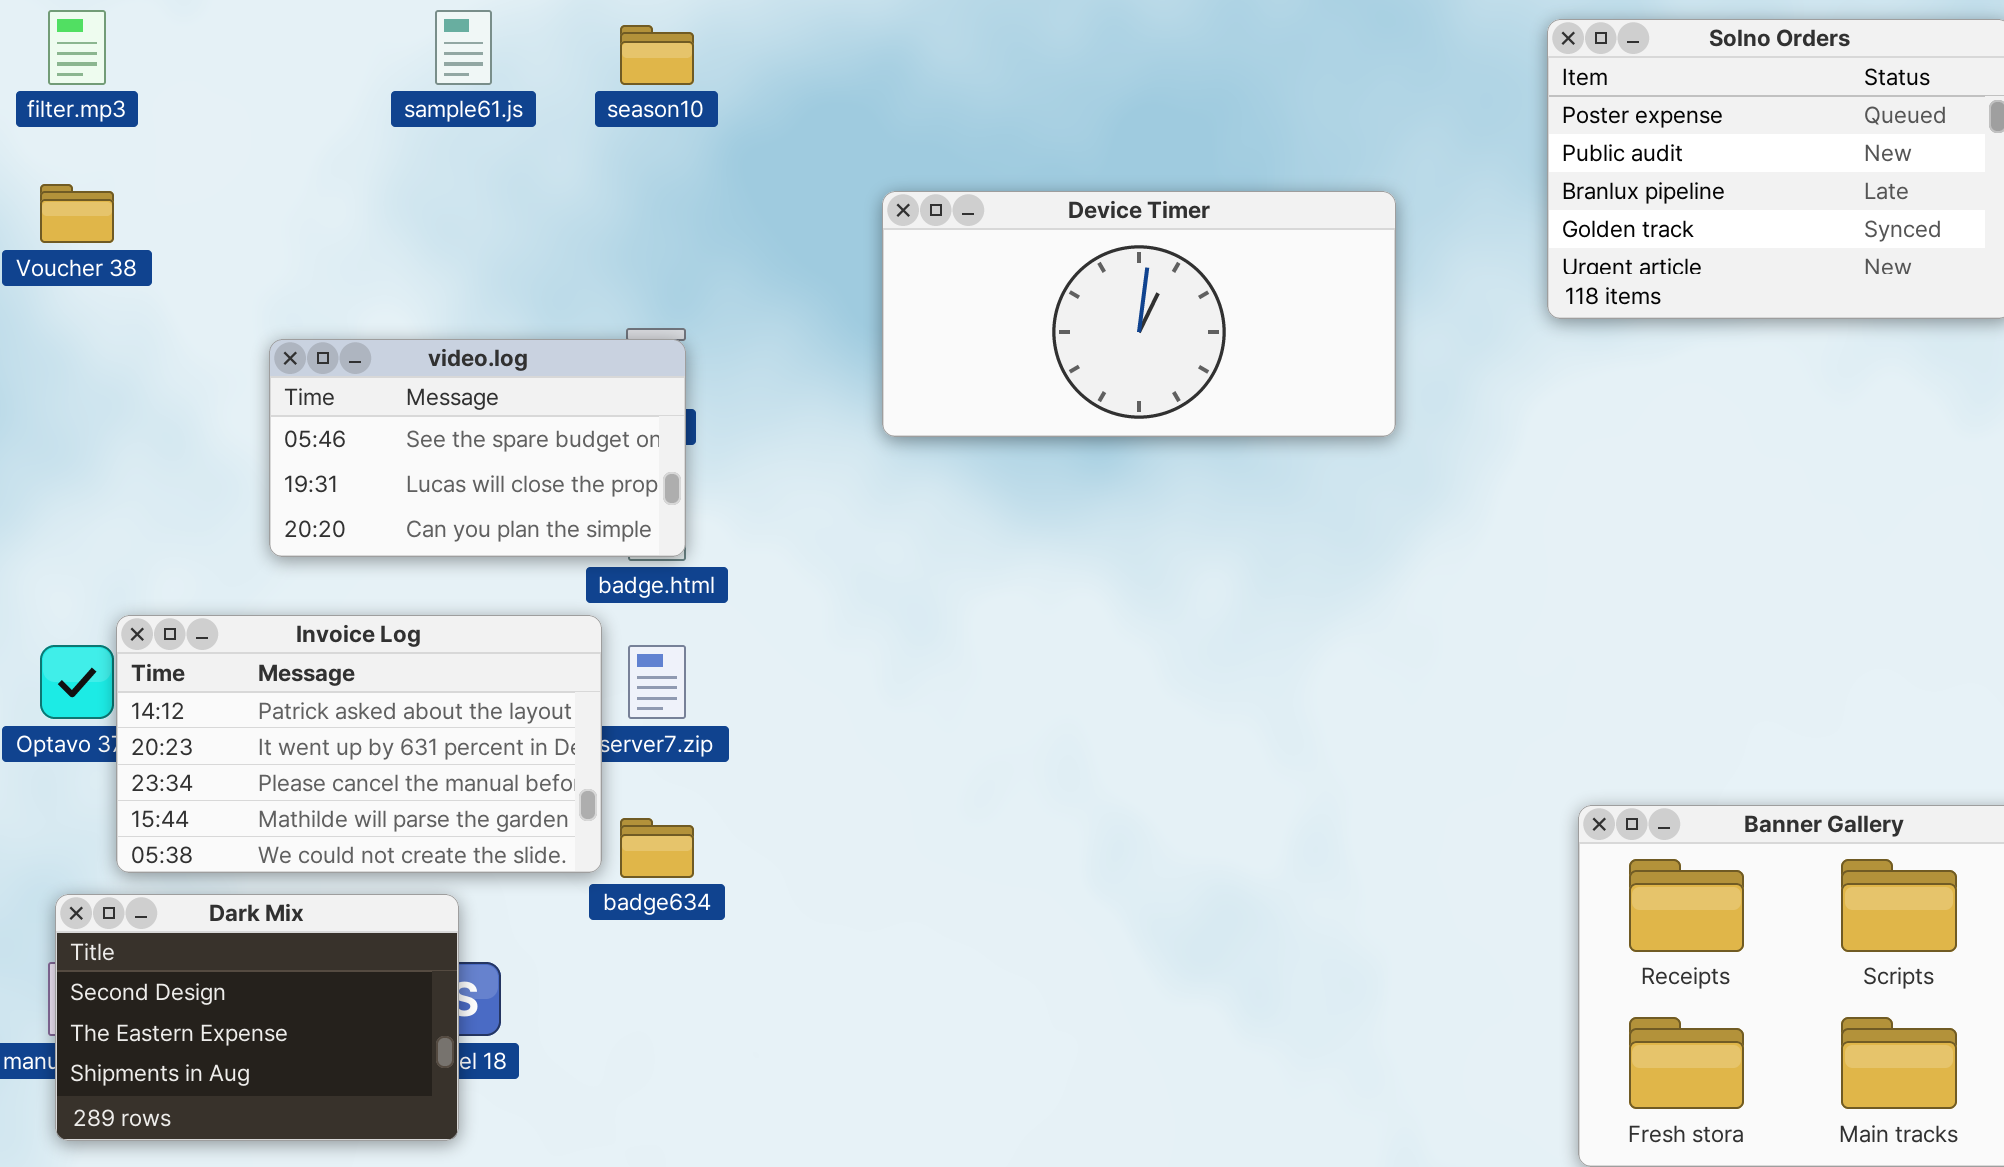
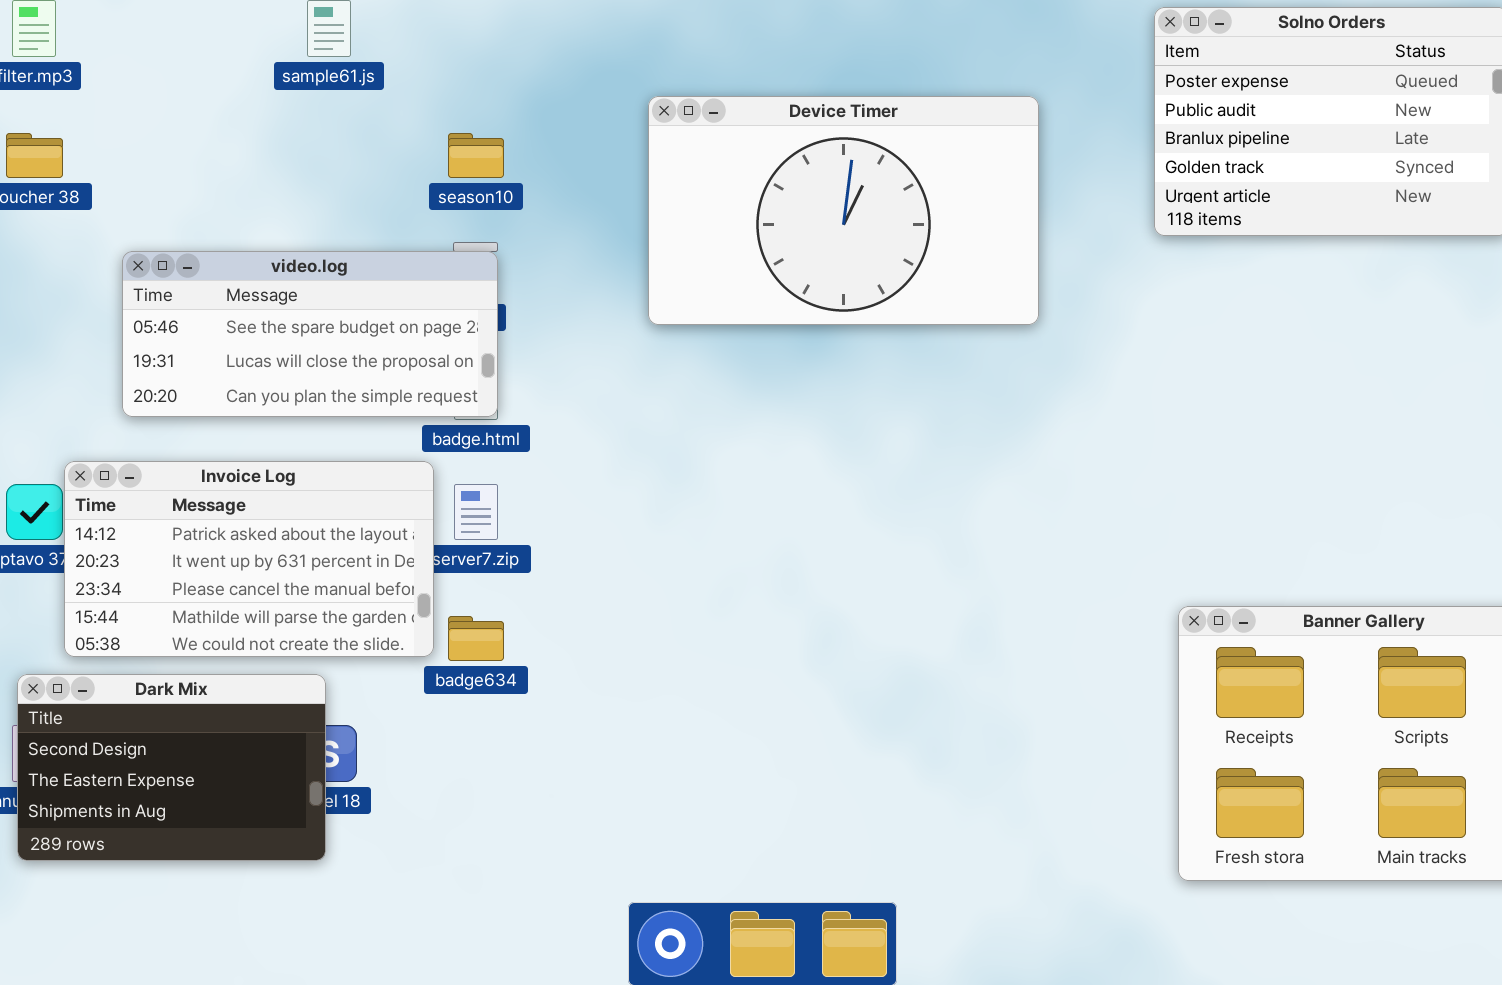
season10: [620,25,694,85] -> [448,133,504,178], moved
Device Timer: [882,191,1396,437] -> [648,96,1039,325], resized
video.log: [269,339,686,557] -> [122,251,498,417], resized

